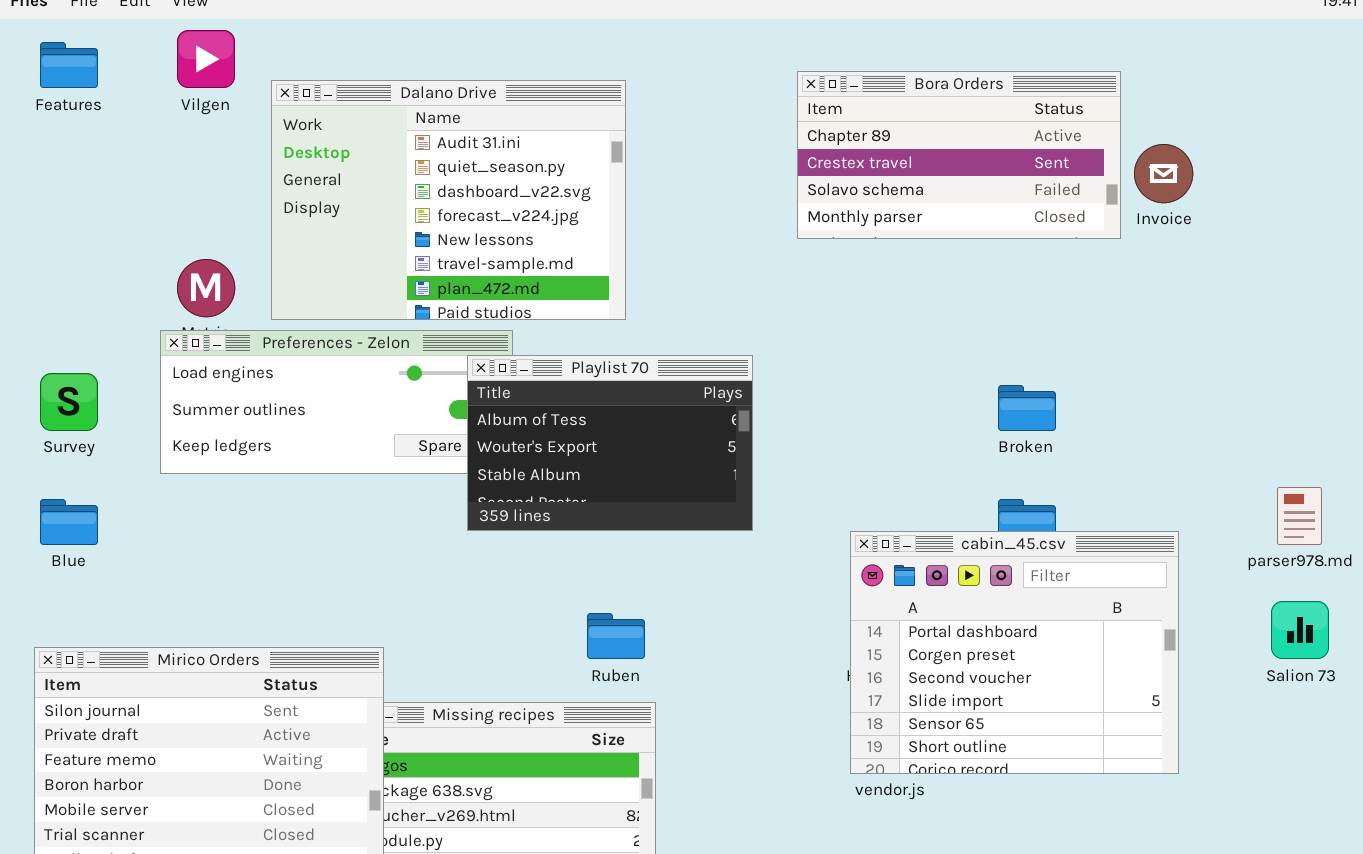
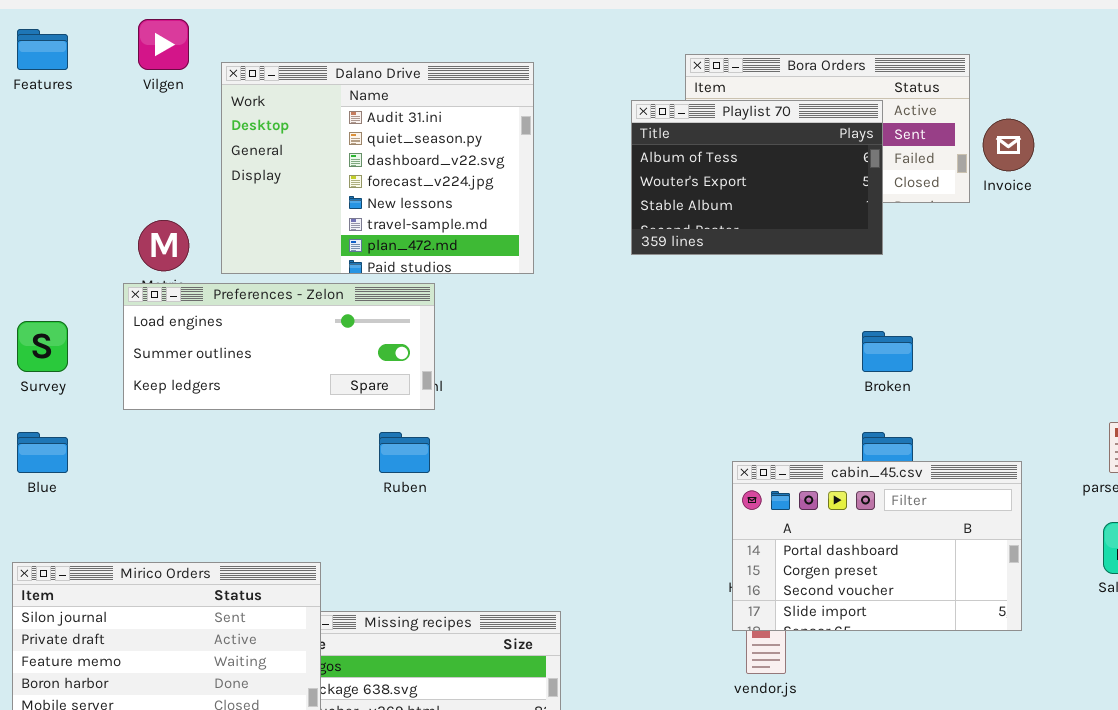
Playlist 70: [467,355,753,531] -> [631,100,883,255], moved
cabin_45.csv: [850,531,1179,774] -> [732,461,1022,631], resized
Ruben: [587,613,645,659] -> [379,432,430,473], moved

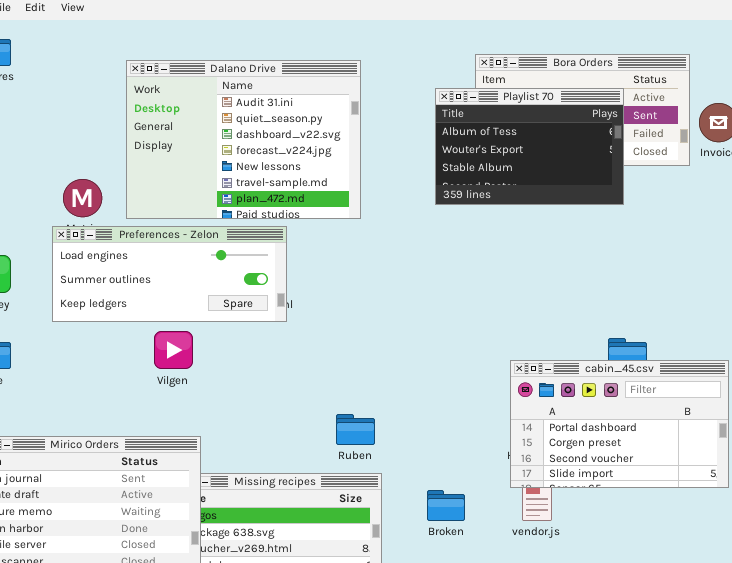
Vilgen: [138,19,189,70] -> [154,331,193,369], moved
Broken: [862,331,913,372] -> [427,490,465,521], moved
Ruben: [379,432,430,473] -> [336,414,375,445], moved

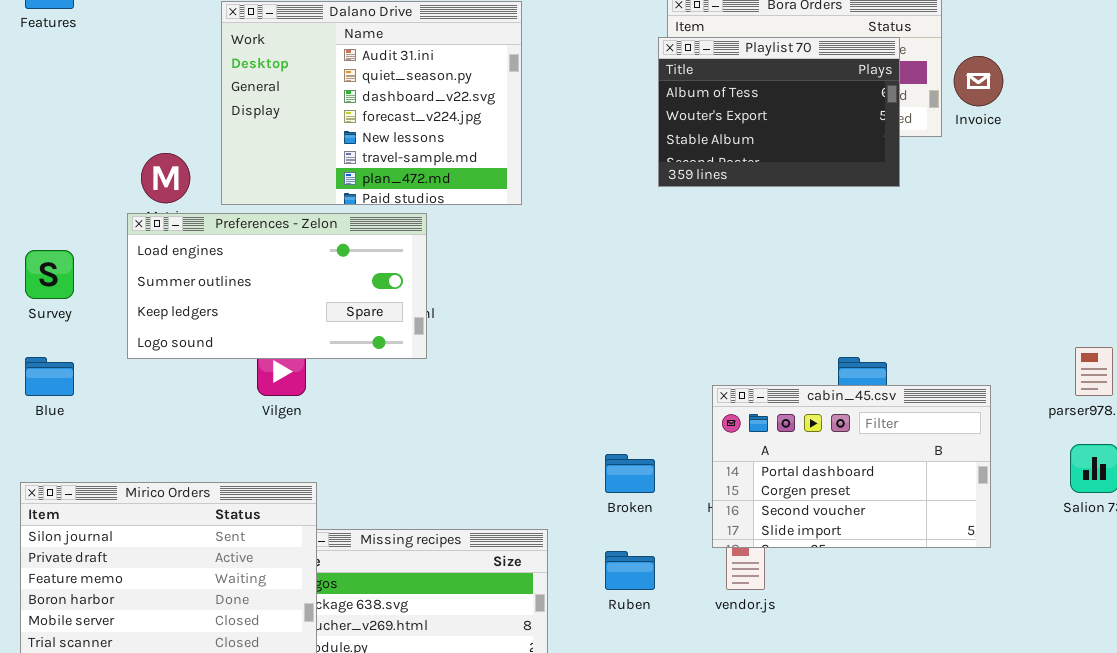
Playlist 70: [435,88,624,205] -> [658,37,900,187], moved
Preferences - Zelon: [52,226,287,322] -> [127,213,427,359], resized
Ruben: [336,414,375,445] -> [605,551,655,590], moved
Broken: [427,490,465,521] -> [605,454,655,493], moved

